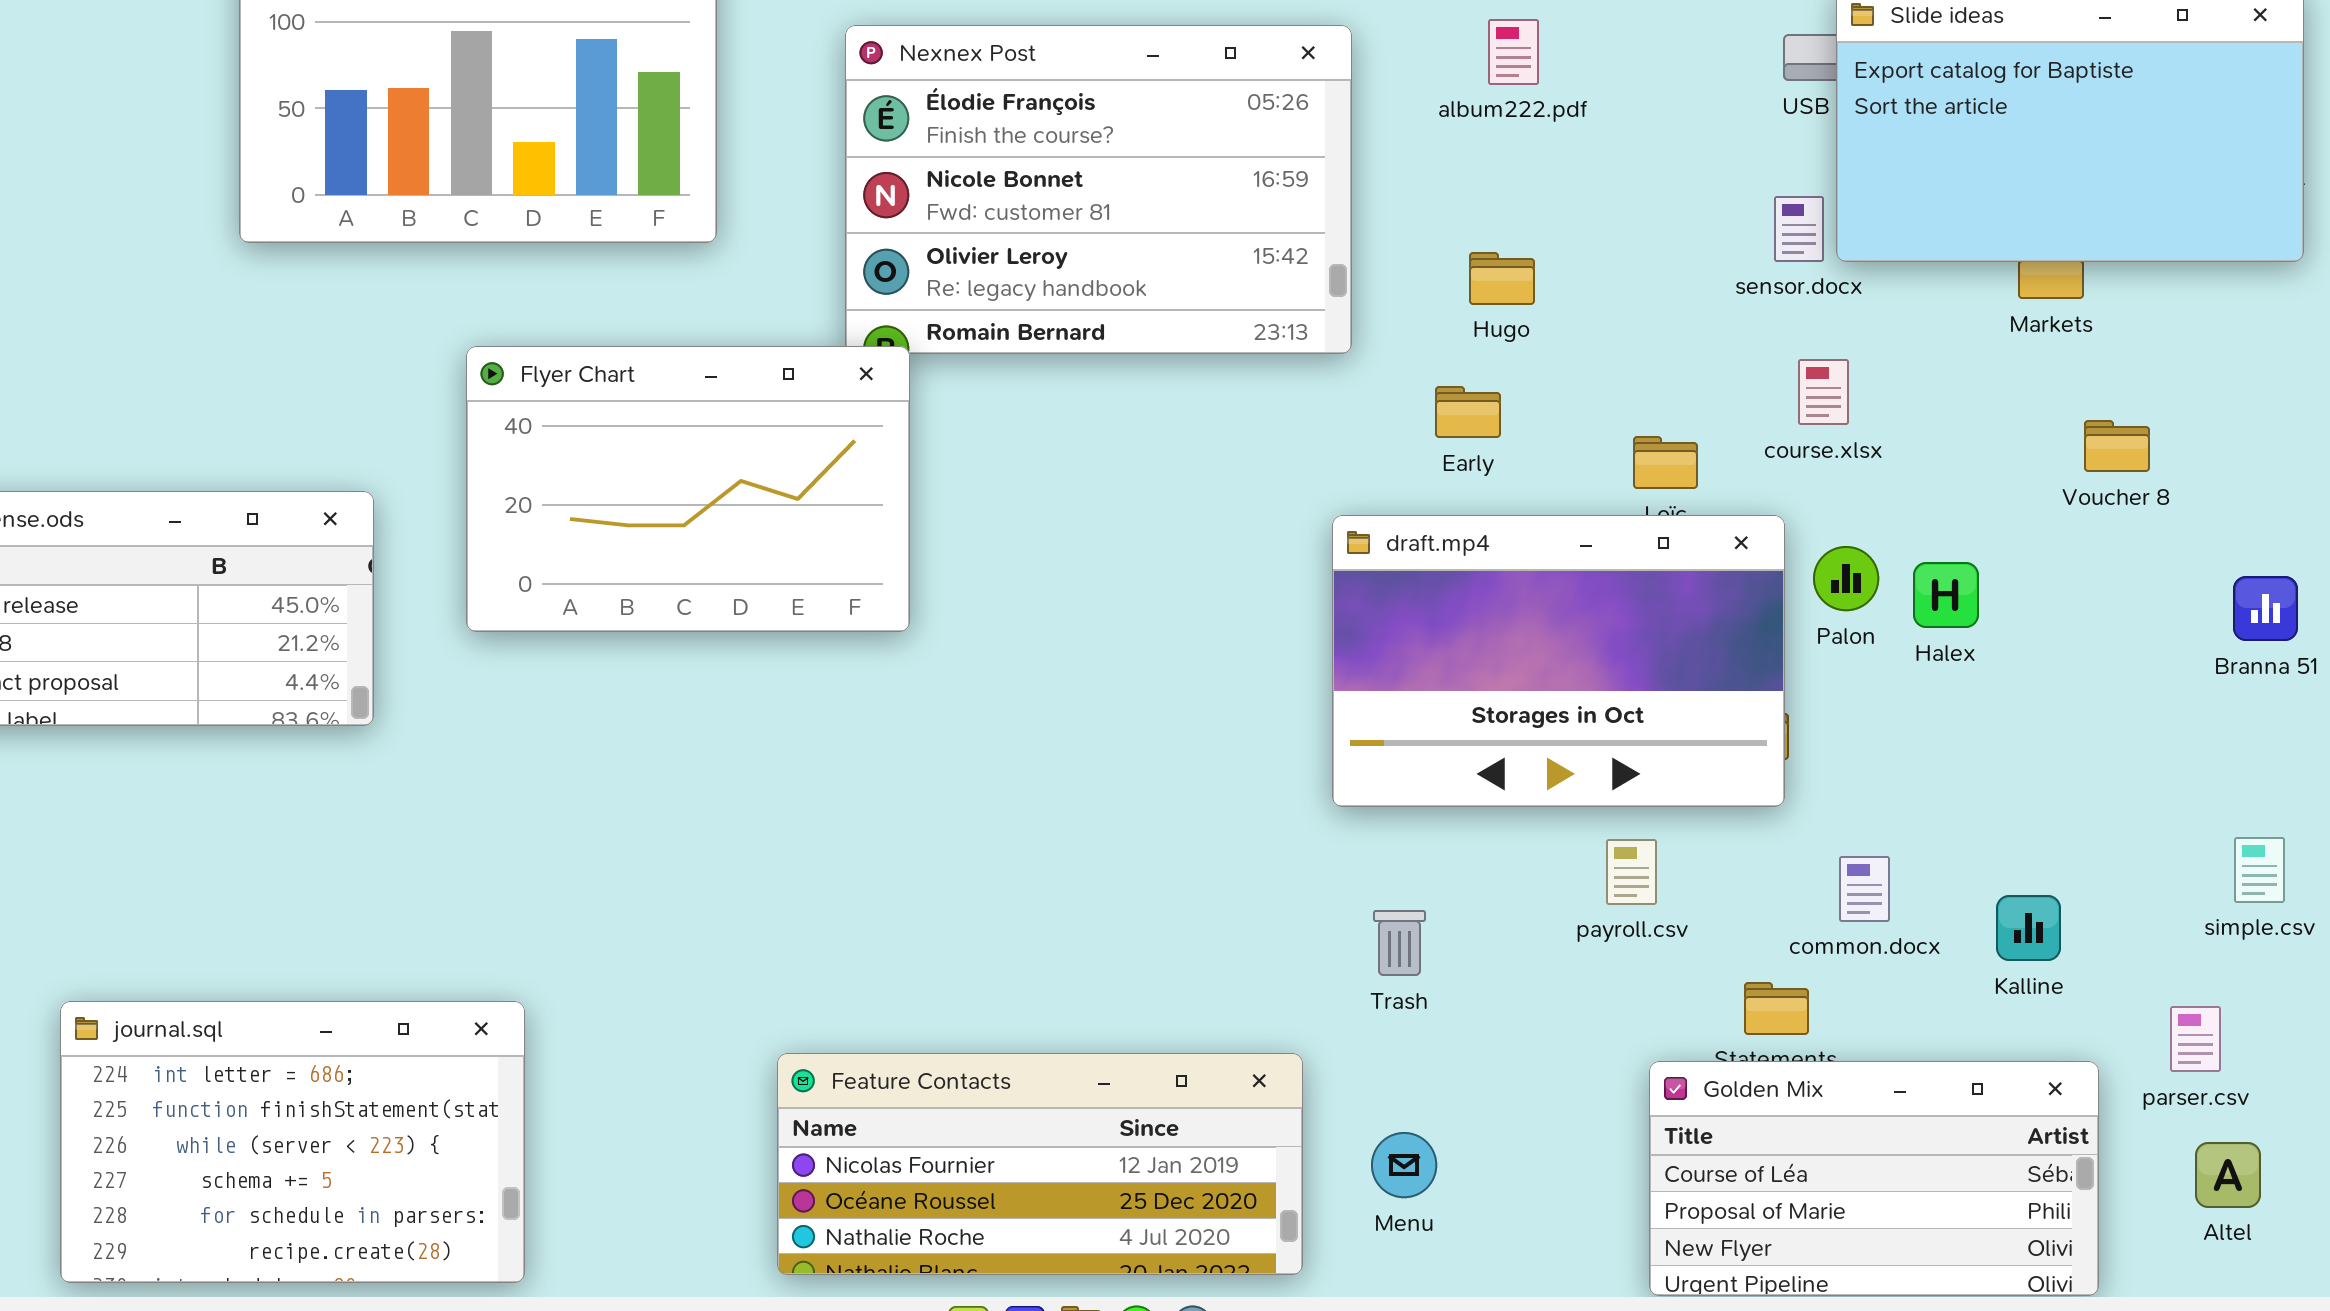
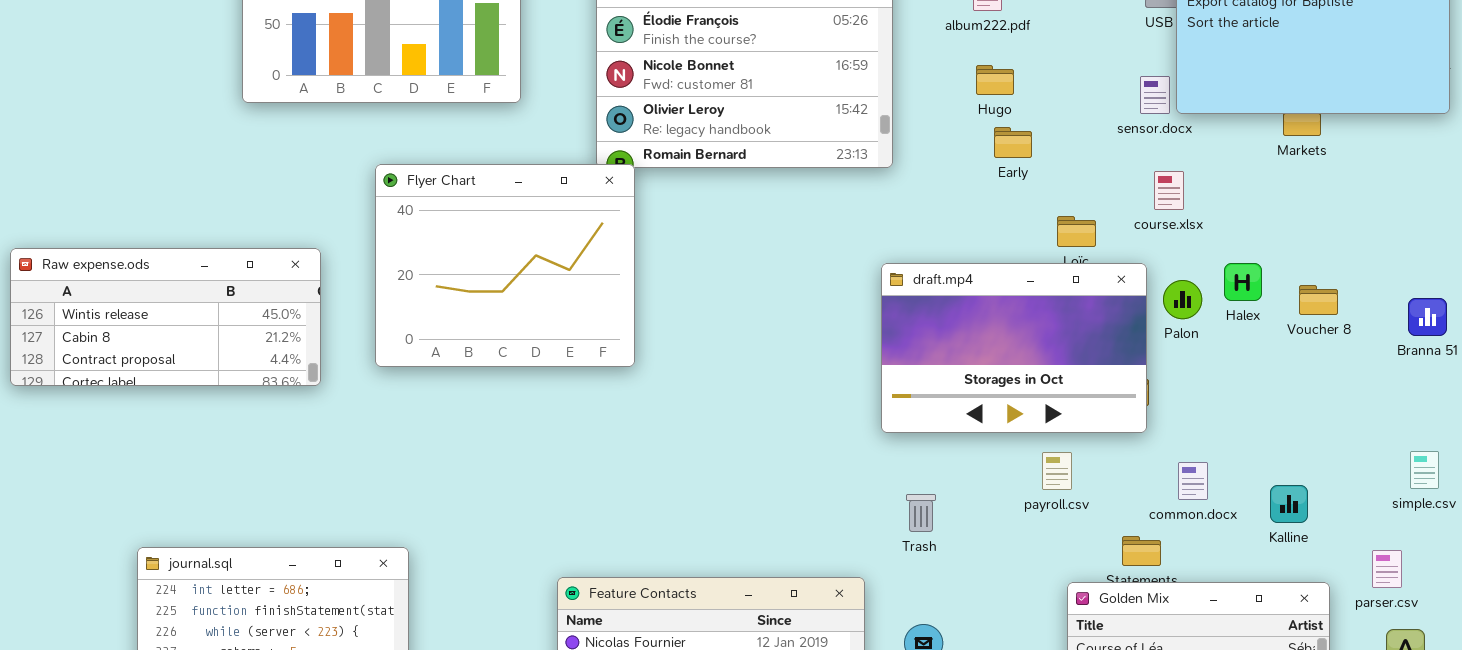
Hugo: [1469,252,1535,305] -> [976,65,1014,95], moved
Flyer Chart: [466,346,910,632] -> [375,164,635,367], resized
Early: [1435,386,1501,438] -> [994,127,1032,158], moved
Voucher 8: [2084,420,2150,472] -> [1299,285,1338,315], moved
Halex: [1913,562,1979,628] -> [1224,263,1262,301], moved

